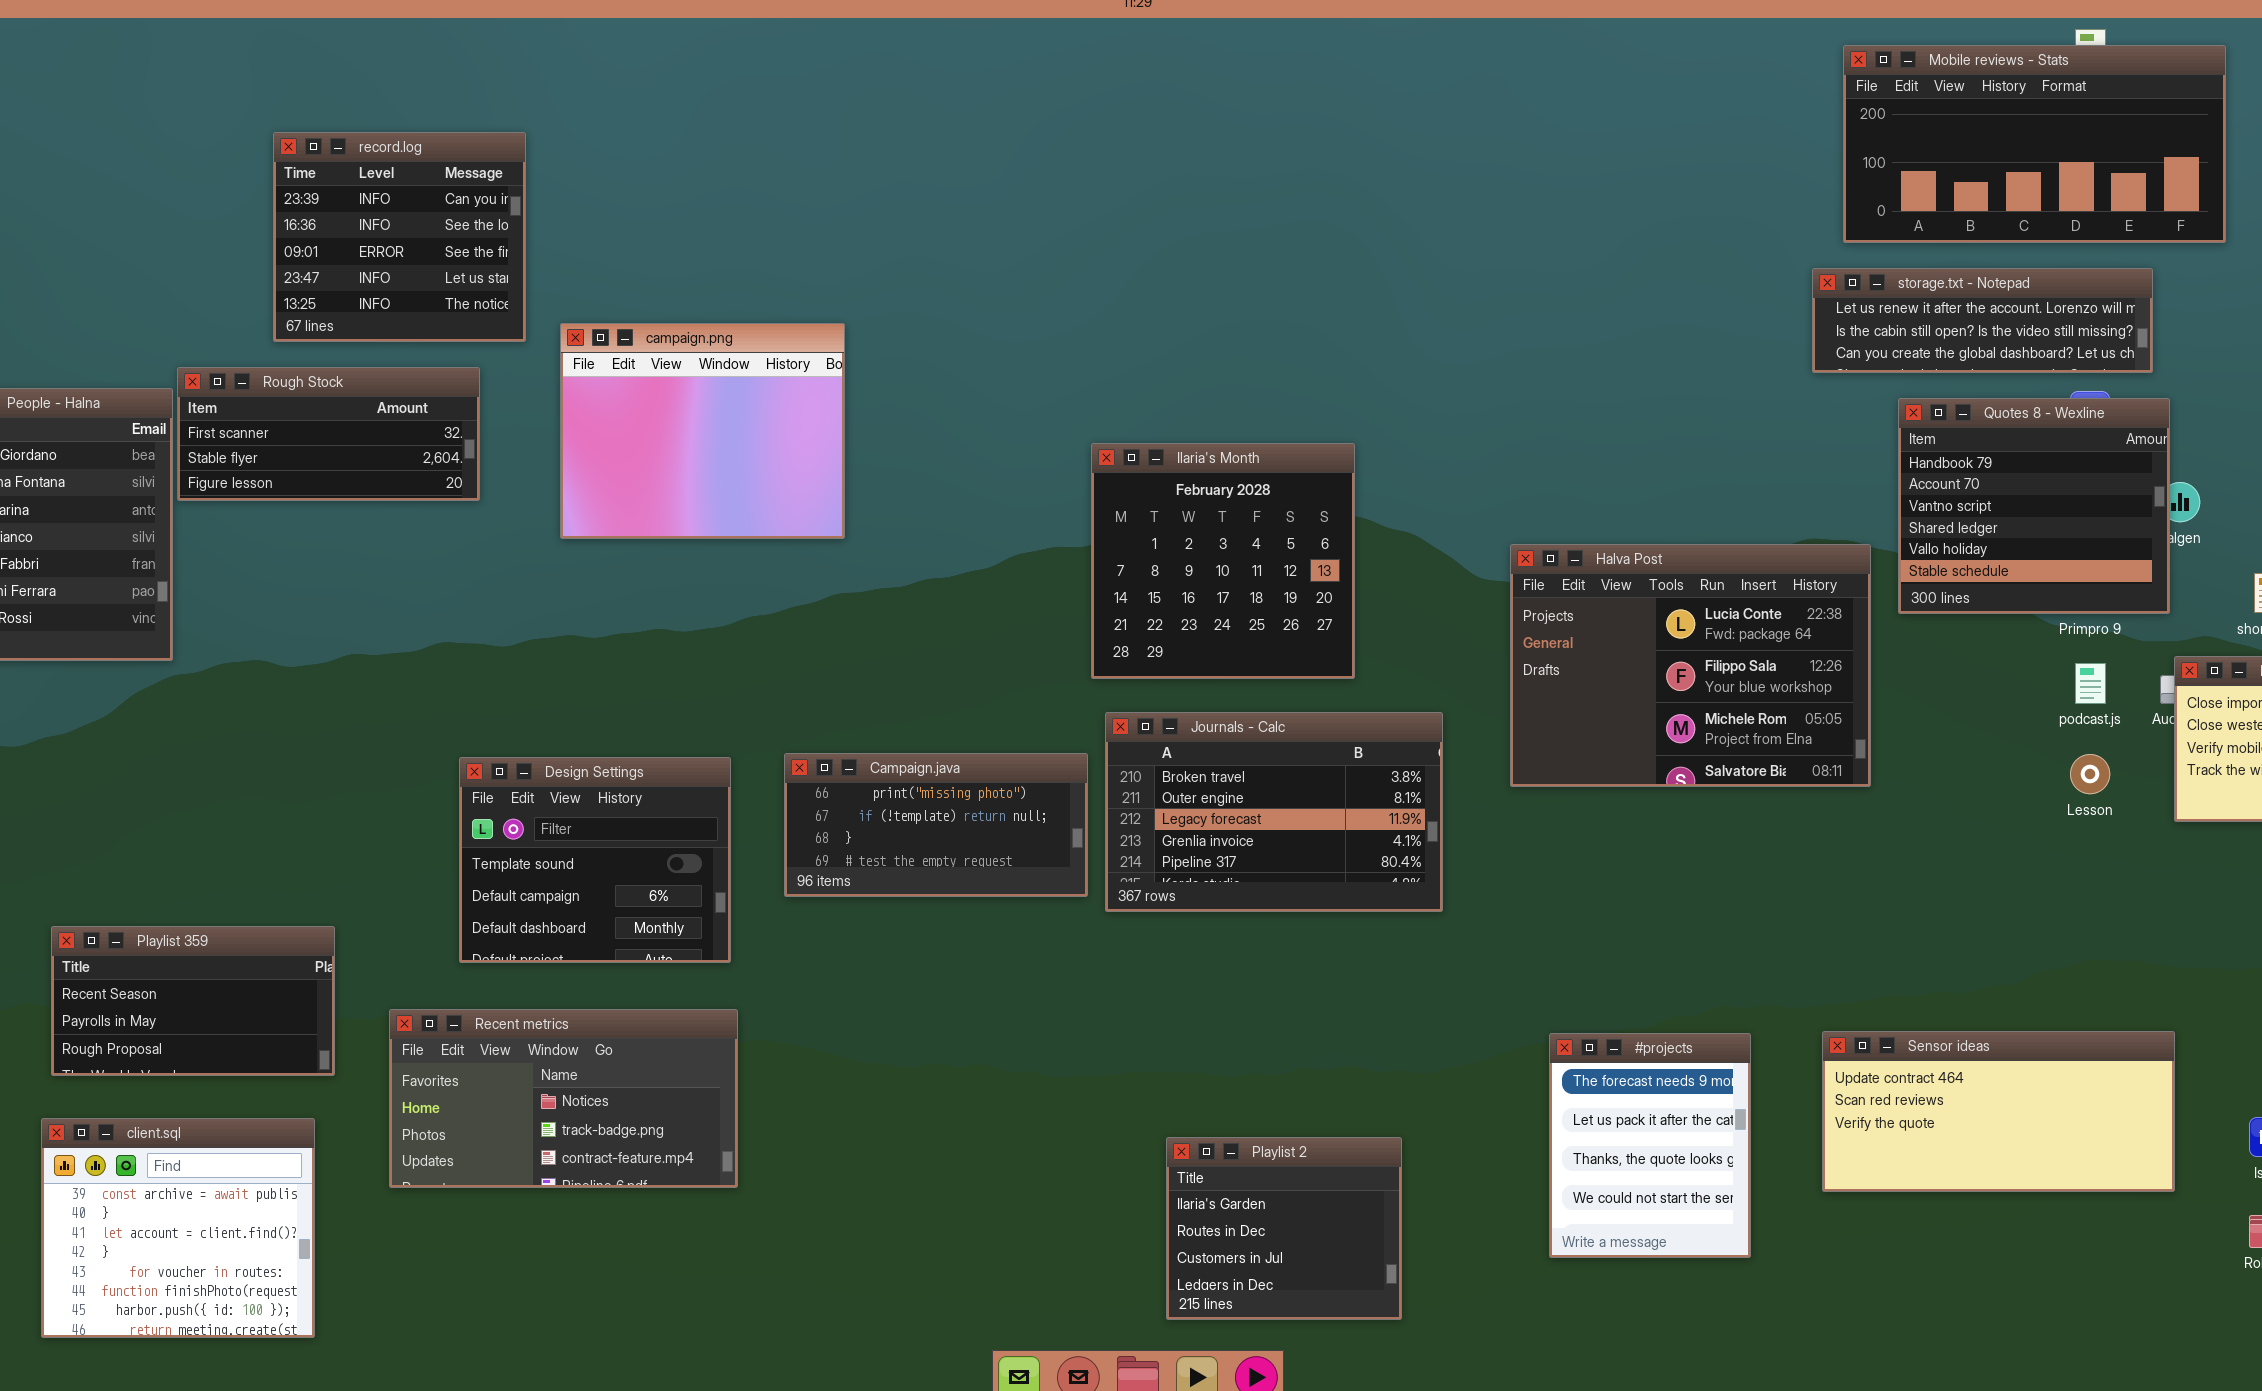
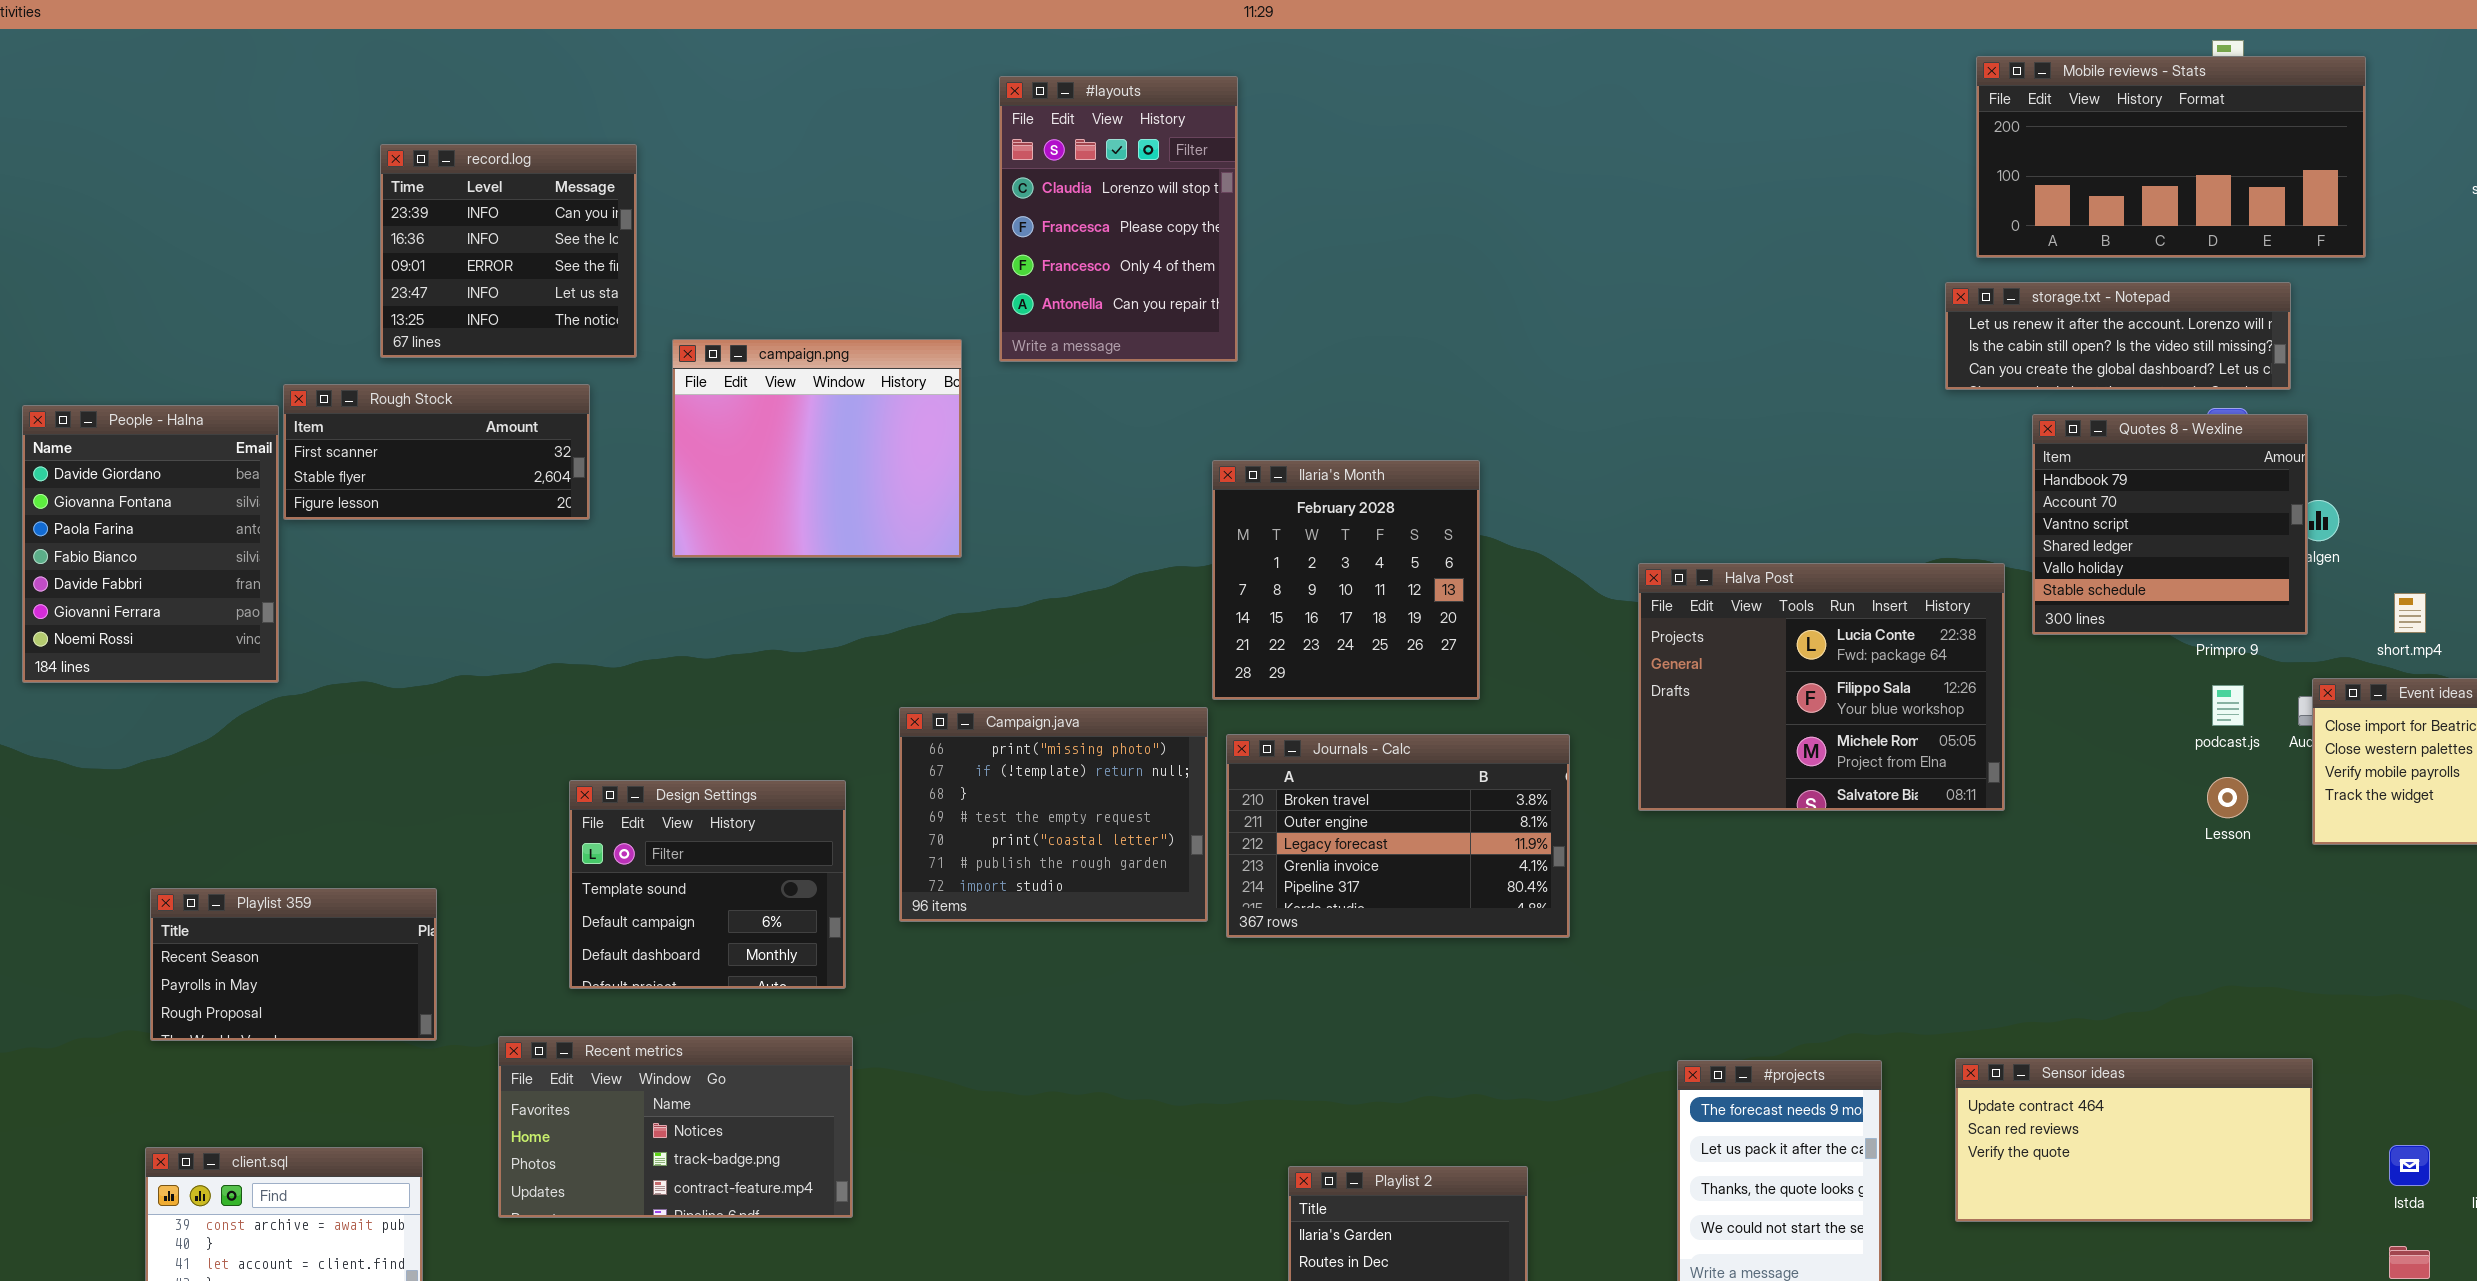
#layouts: none -> [999,76,1238,362], opened
Campaign.java: [784,753,1088,897] -> [899,707,1208,922], resized
Playlist 359: [51,926,335,1076] -> [150,888,437,1041], moved

